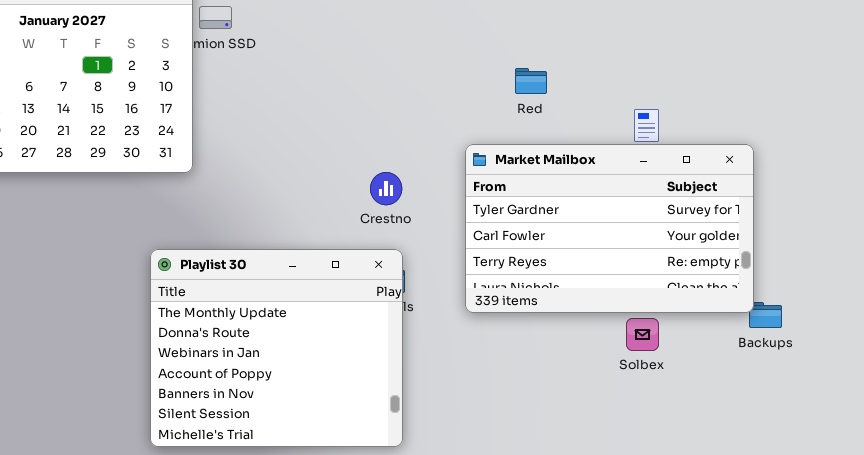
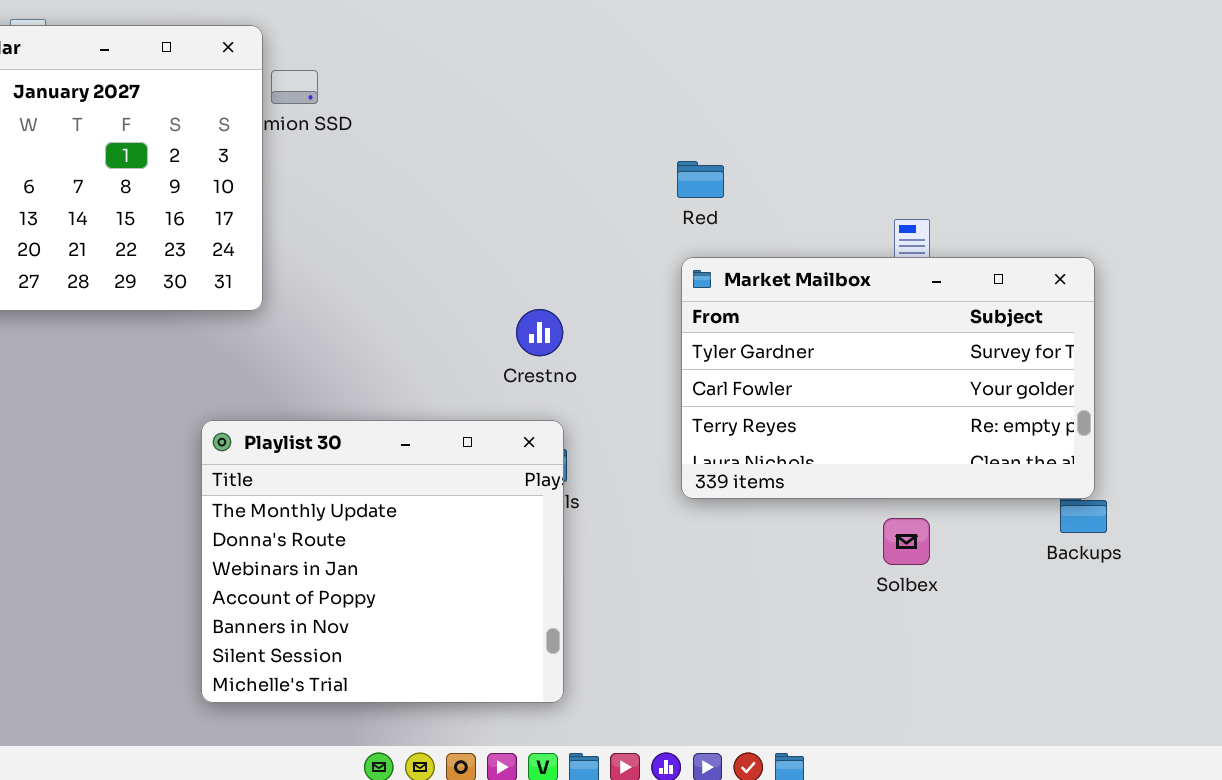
Red: [515,68,547,94] -> [677,161,724,198], moved
Market Mailbox: [465,144,754,313] -> [681,257,1095,499], moved

